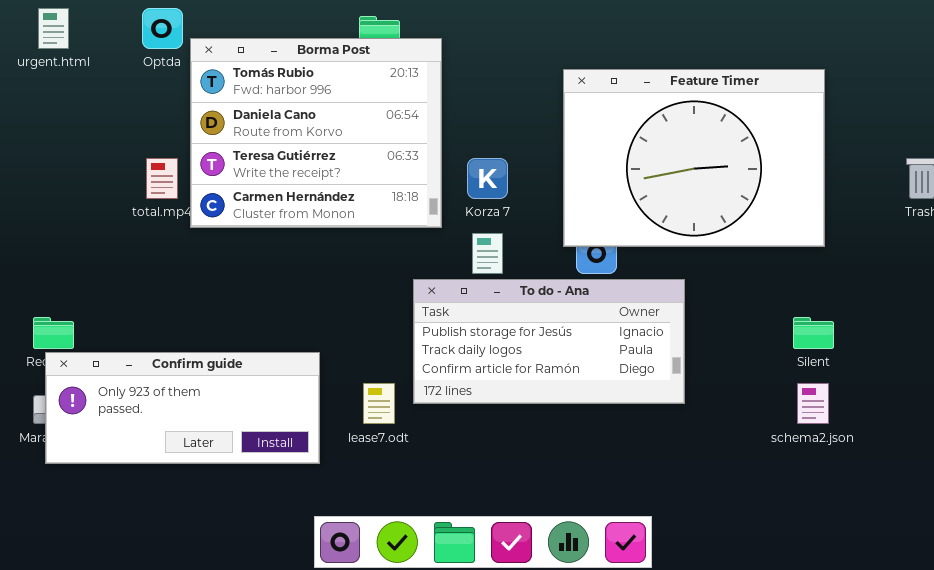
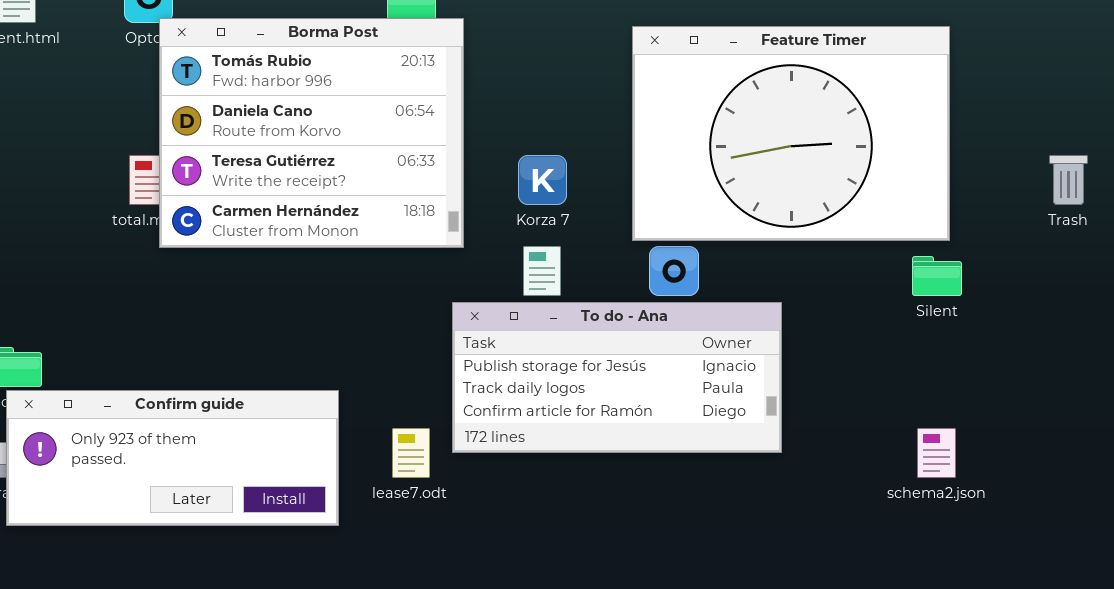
Borma Post: [190,38,442,228] -> [159,18,464,248], moved
Feature Timer: [563,69,825,247] -> [632,26,950,241], moved
Silent: [793,317,834,349] -> [912,256,962,296], moved

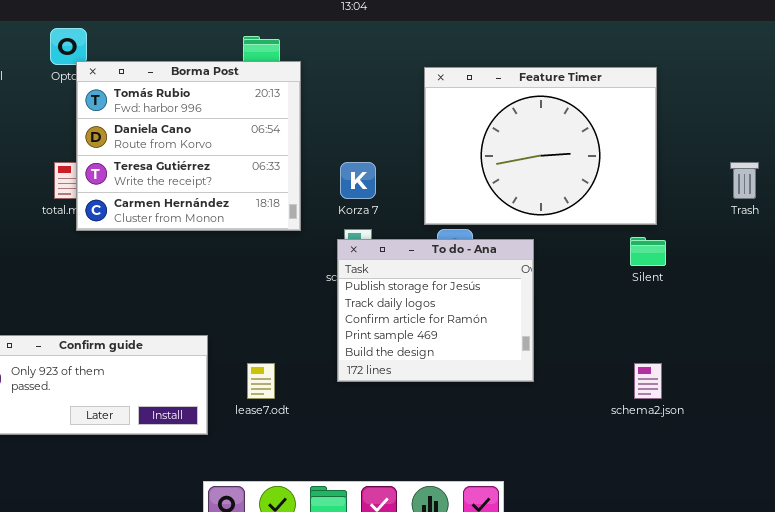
To do - Ana: [452,302,782,453] -> [337,239,534,382], resized

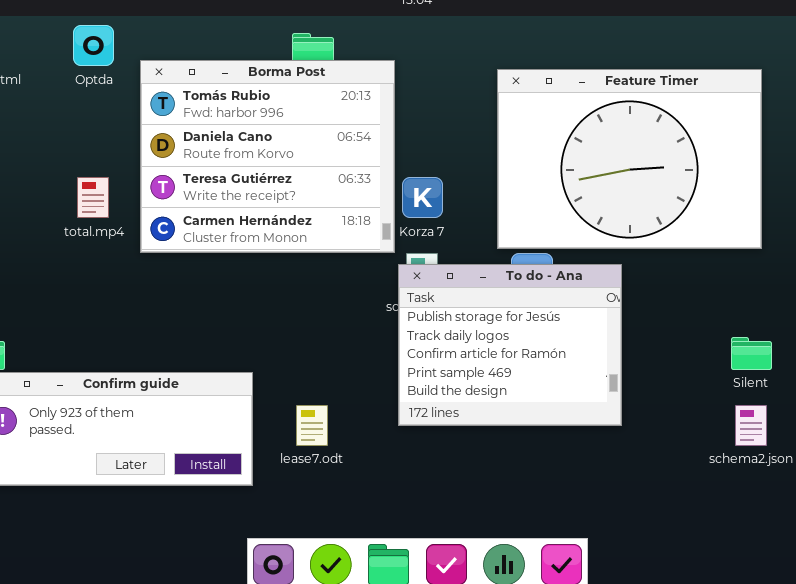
Borma Post: [76,61,301,231] -> [140,60,395,253], moved
Silent: [630,237,666,266] -> [731,337,772,370], moved

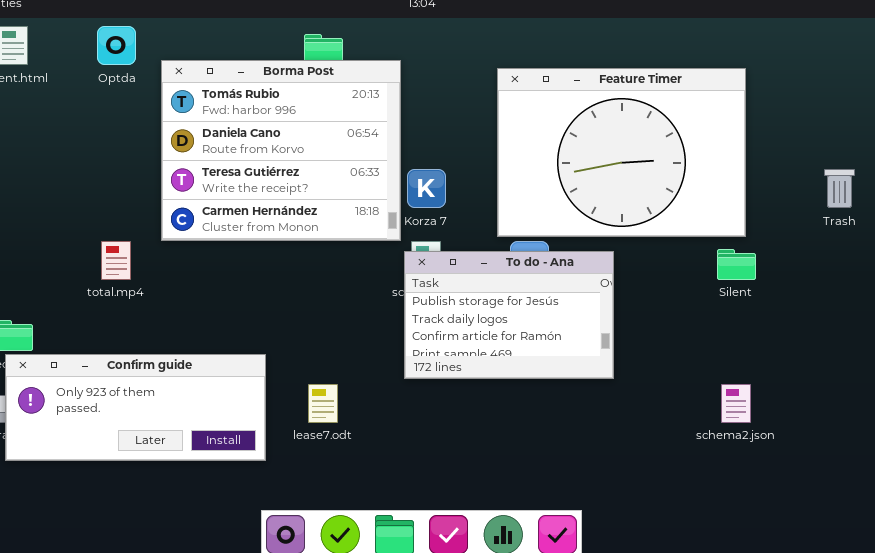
total.mp4: [77,177,109,218] -> [101,241,131,280], moved
To do - Ana: [398,264,622,426] -> [404,251,614,379], resized
Silent: [731,337,772,370] -> [717,249,756,280], moved

